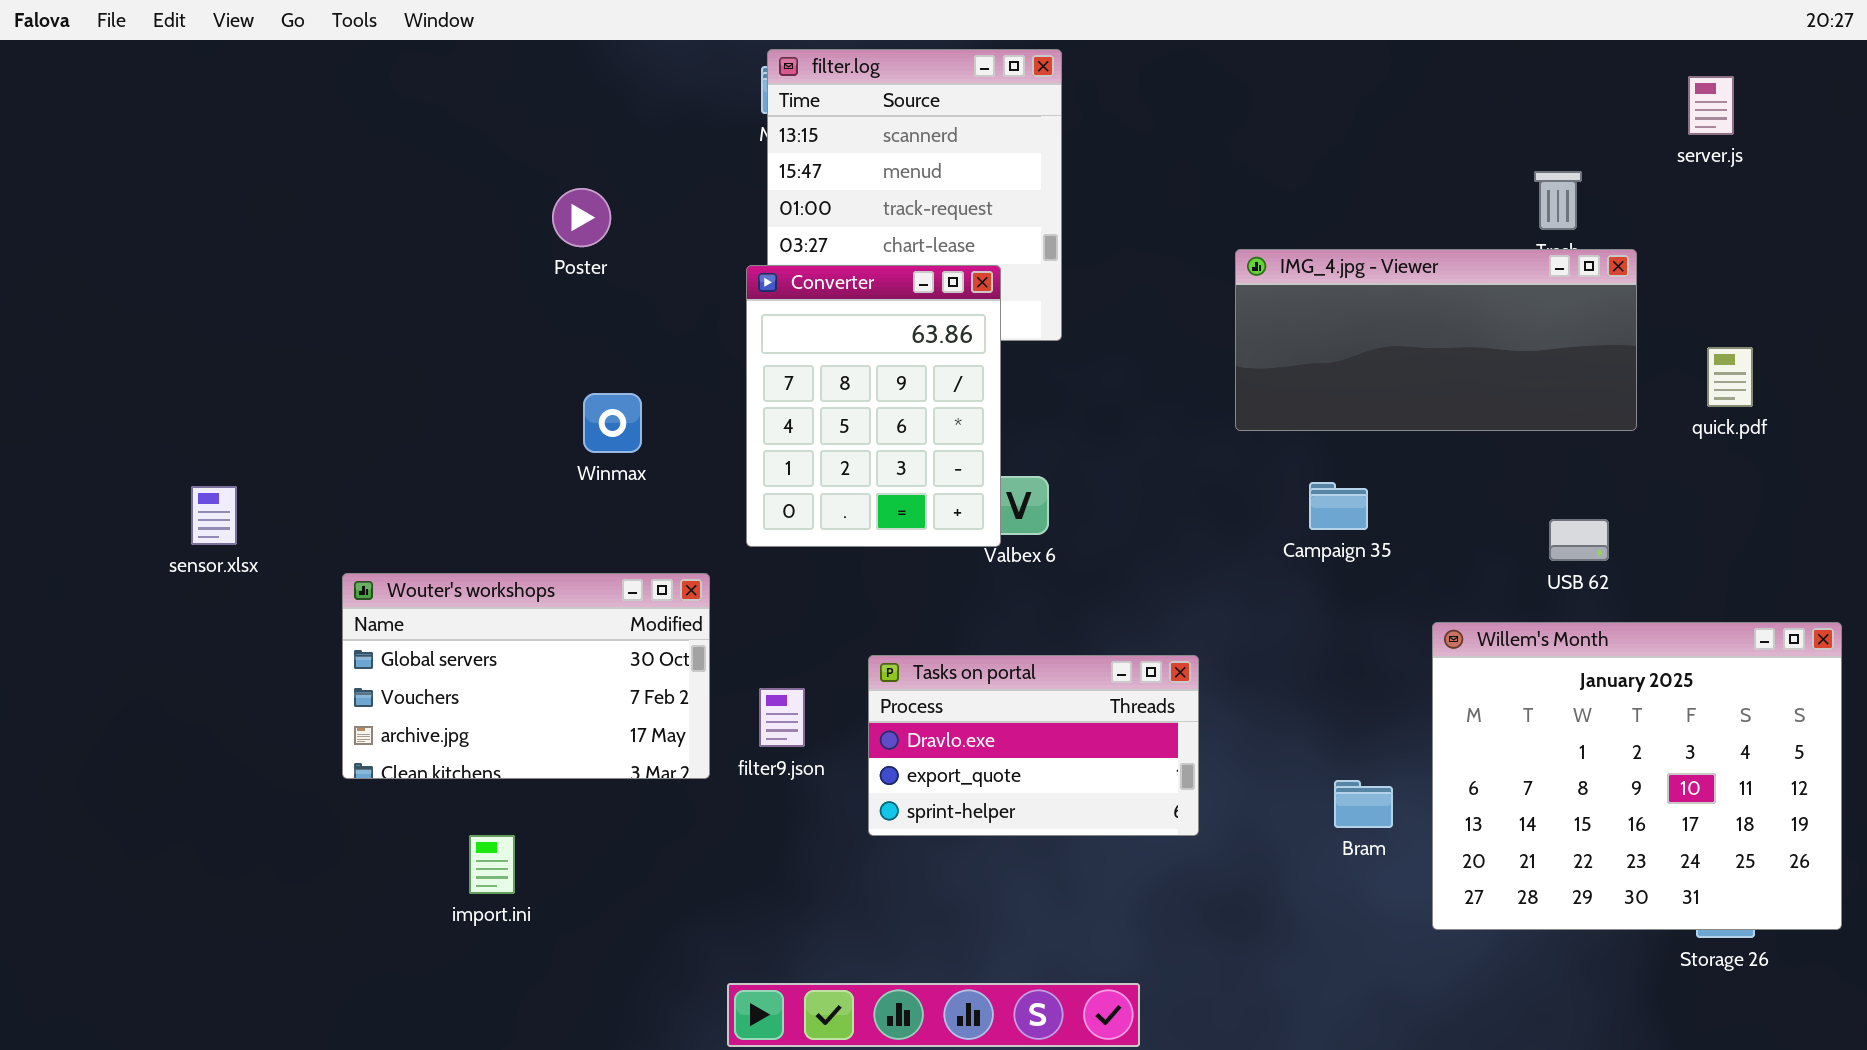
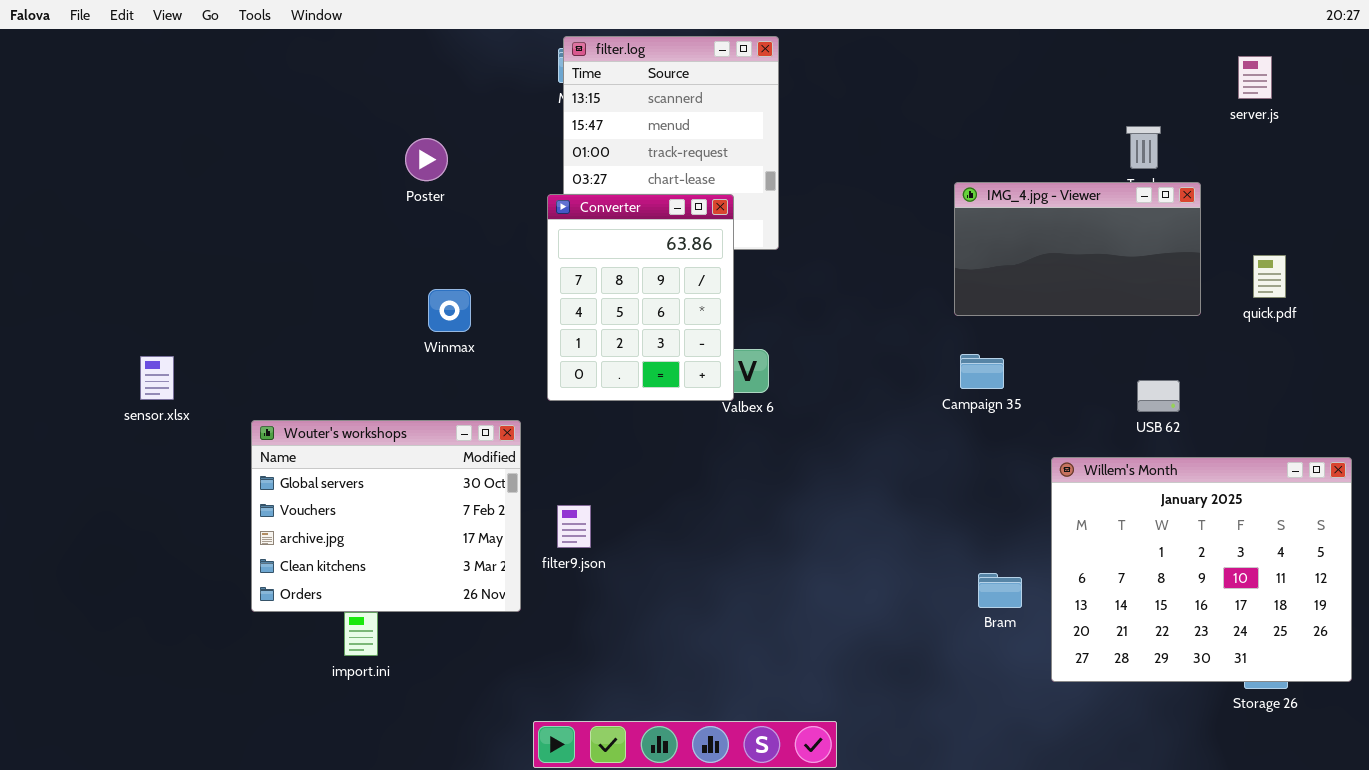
IMG_4.jpg - Viewer: [1235,249,1637,431] -> [954,182,1201,316], resized
Wouter's workshops: [342,573,710,779] -> [251,420,521,612], resized
Tasks on portal: [868,655,1199,836] -> none, closed

